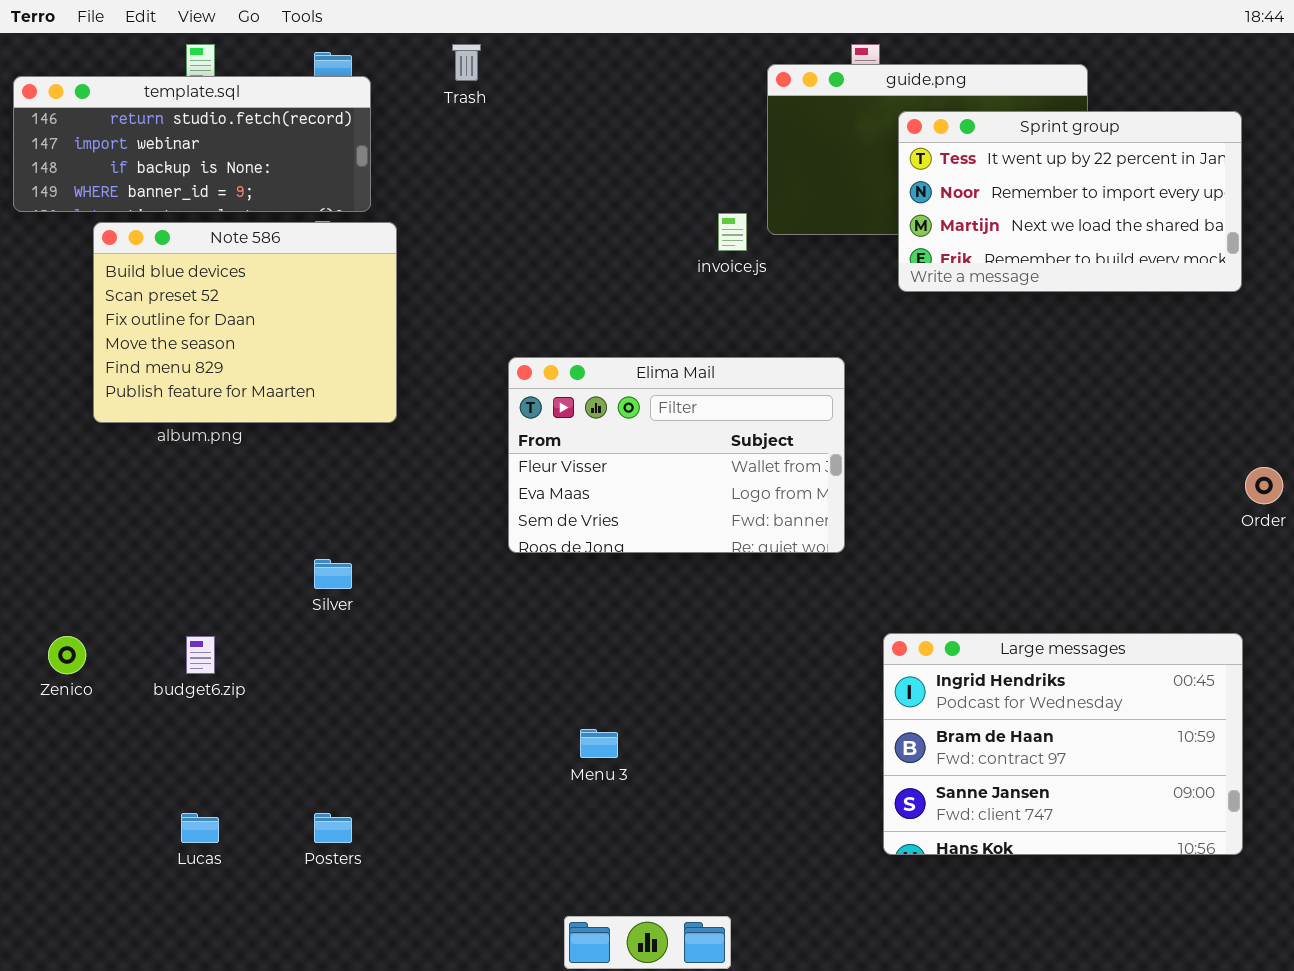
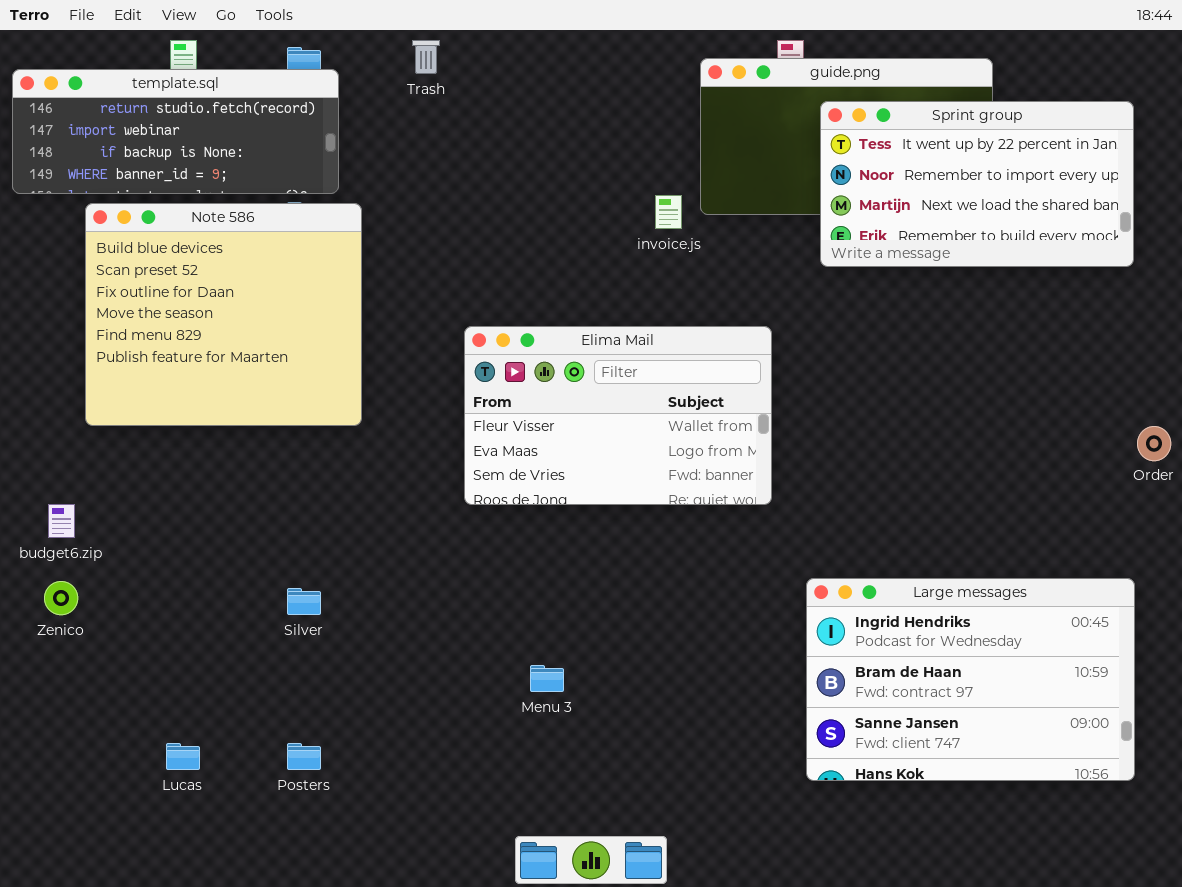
Note 586: [93,222,397,423] -> [85,203,362,426], resized
Silver: [314,559,352,589] -> [287,588,321,615], moved
budget6.zip: [186,636,215,674] -> [48,504,75,538], moved

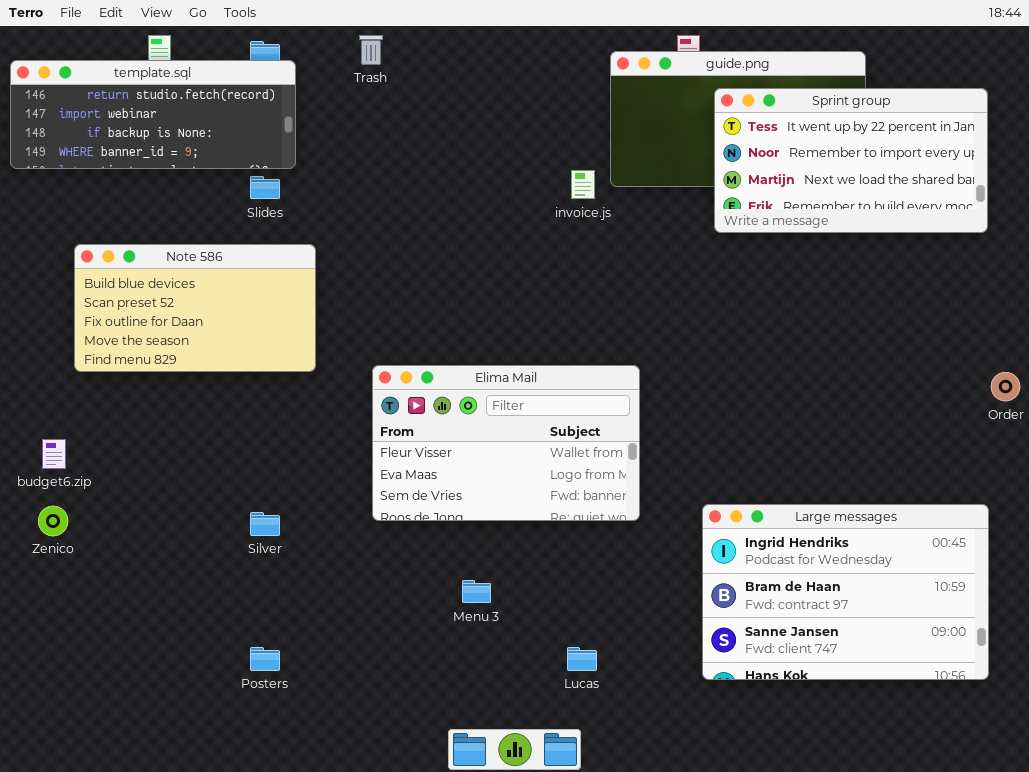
Note 586: [85,203,362,426] -> [74,244,316,372], resized
Elima Mail: [464,326,772,505] -> [372,365,640,521], moved
Lucas: [166,743,200,770] -> [567,647,597,671], moved

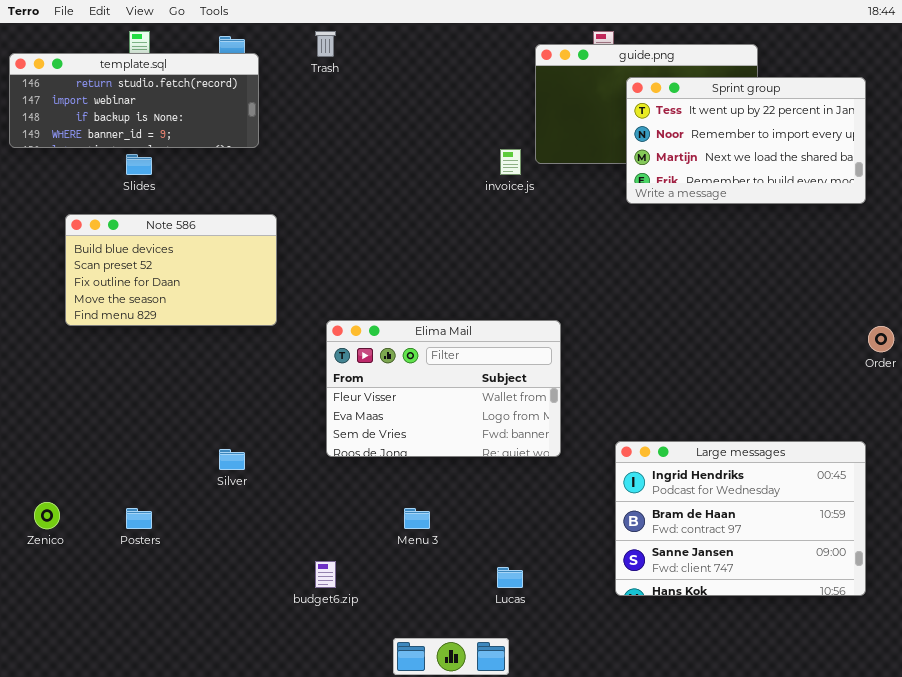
Slides: [250,176,280,199] -> [126,154,152,175], moved
budget6.zip: [42,439,66,469] -> [315,561,336,588], moved
Zenico: [38,506,68,536] -> [34,502,60,529], moved
Posters: [250,647,280,671] -> [126,508,152,529], moved

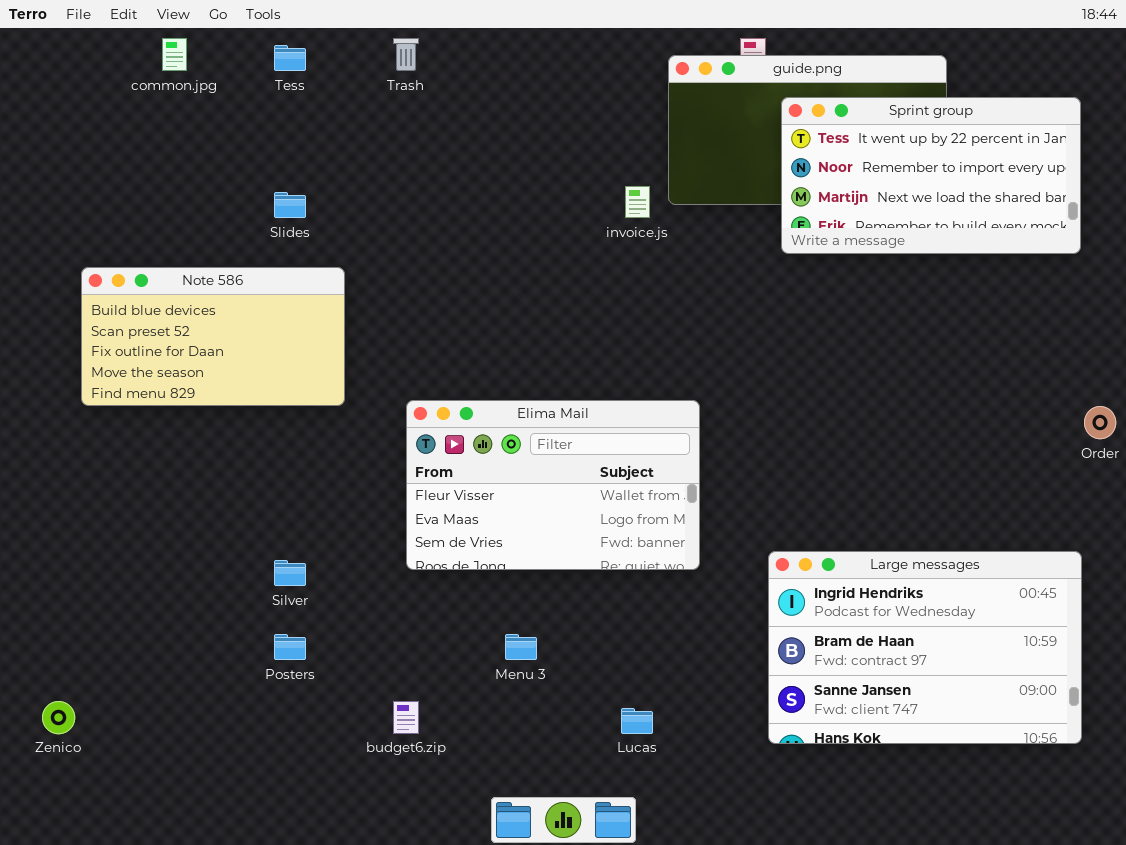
template.sql: [9,53,259,148] -> none, closed
Slides: [126,154,152,175] -> [274,192,306,218], moved
Zenico: [34,502,60,529] -> [42,701,75,734], moved
Posters: [126,508,152,529] -> [274,634,306,660], moved

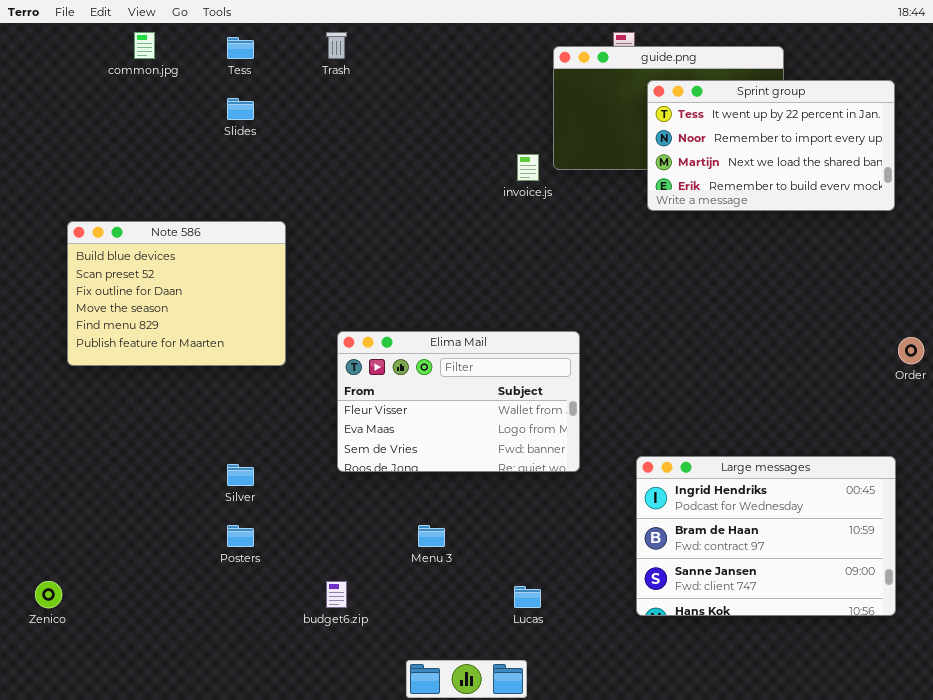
Slides: [274,192,306,218] -> [227,98,254,120], moved
Note 586: [81,267,345,406] -> [67,221,286,366], resized

